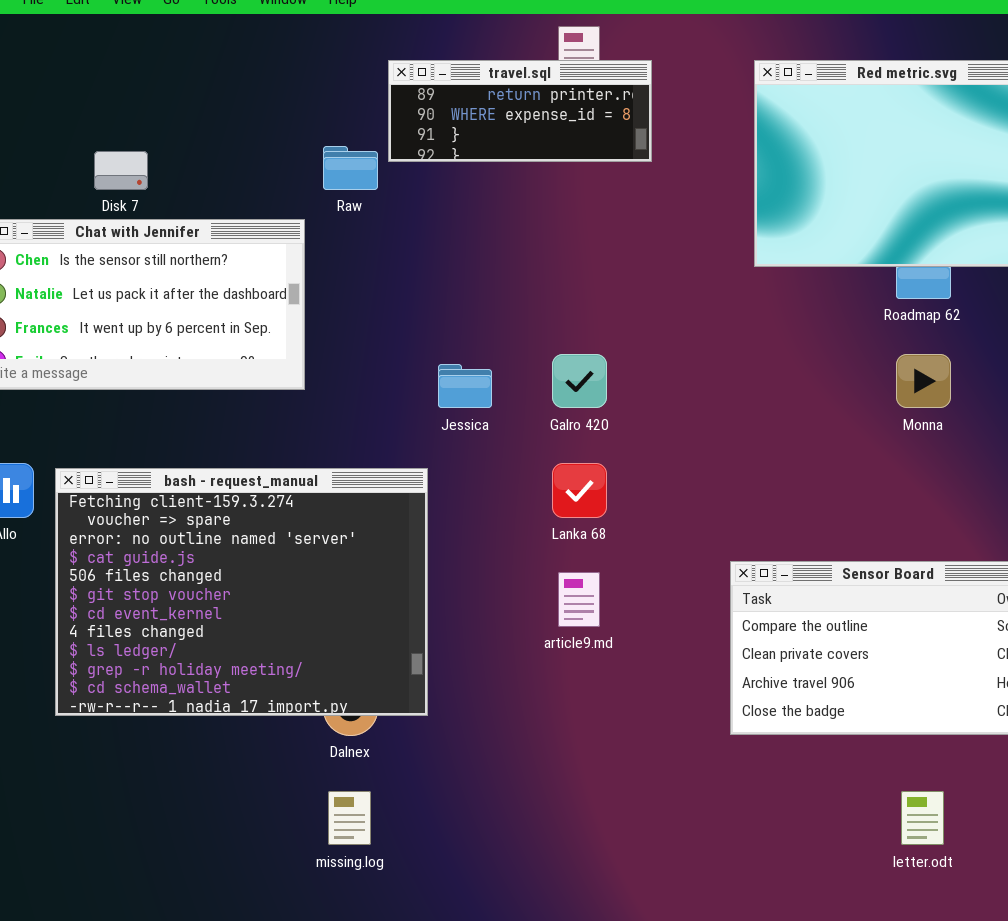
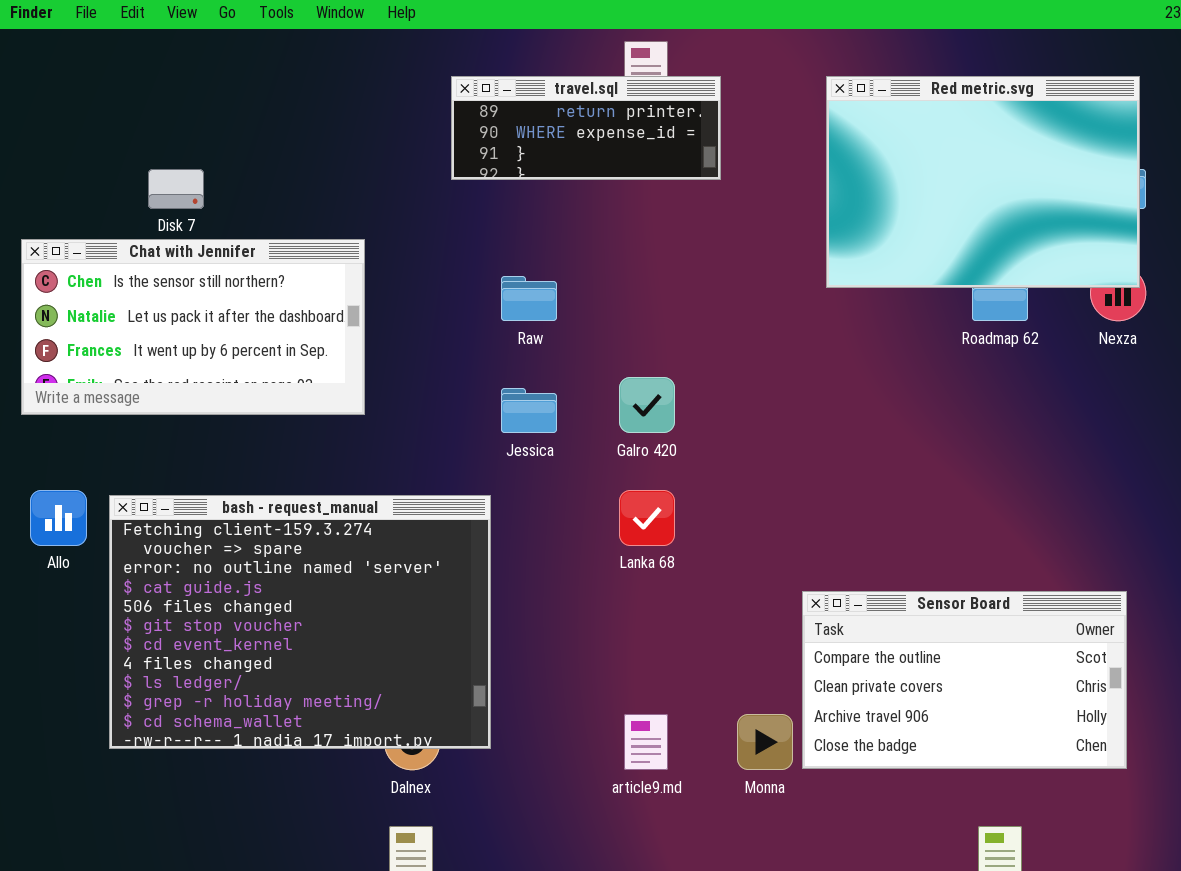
Raw: [323,146,378,190] -> [501,276,557,321], moved
Monna: [896,354,951,408] -> [737,714,793,770], moved
article9.md: [558,572,600,627] -> [624,714,668,770], moved

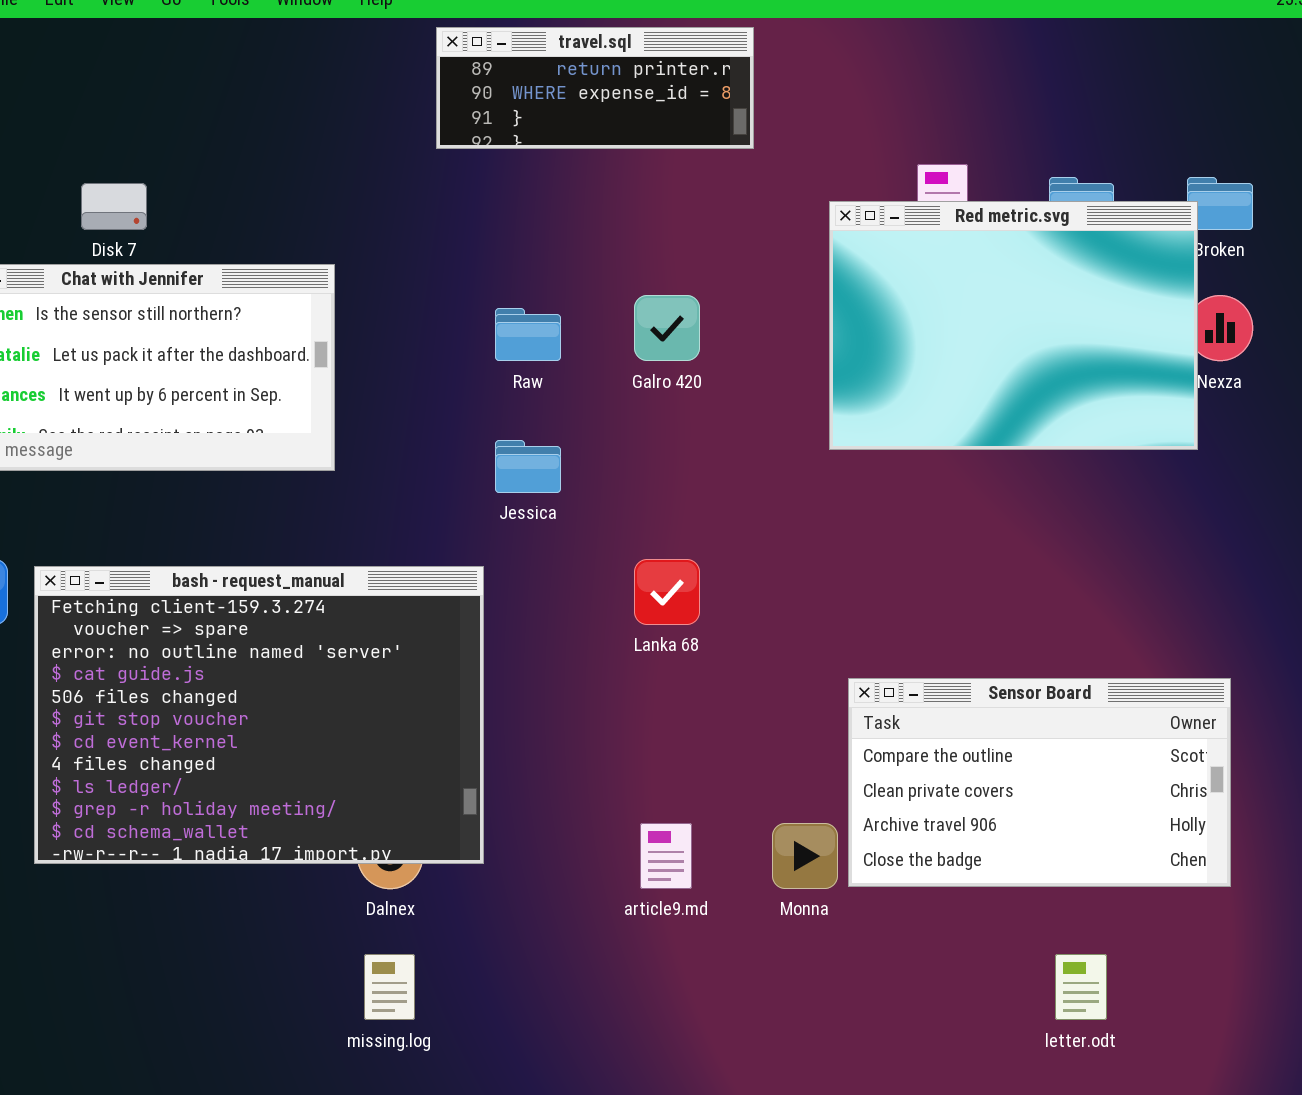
travel.sql: [451,76,721,180] -> [436,27,754,149], moved
Red metric.svg: [826,76,1140,288] -> [829,201,1198,450], moved
Galro 420: [619,377,675,433] -> [634,295,700,361], moved

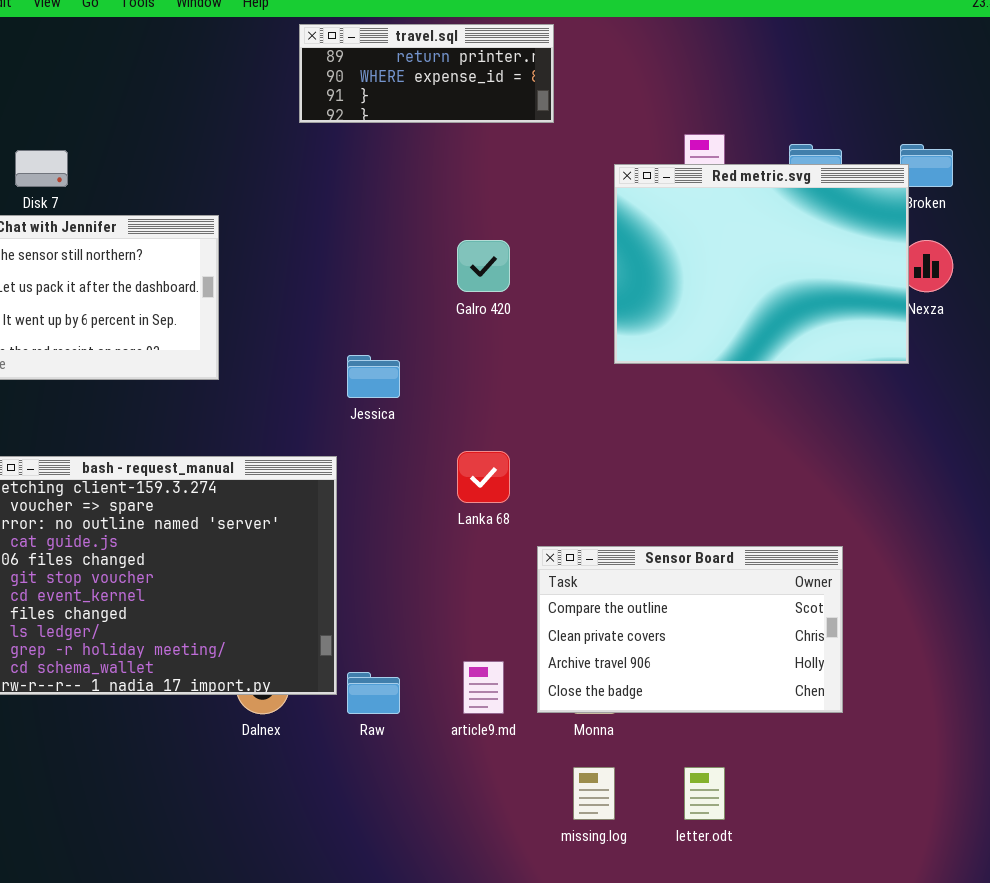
Raw: [495,308,561,361] -> [347,672,400,714], moved
Sensor Board: [848,678,1231,887] -> [537,546,843,713], moved
missing.log: [364,954,415,1020] -> [573,767,615,820], moved
letter.odt: [1055,954,1107,1020] -> [684,767,725,820], moved

